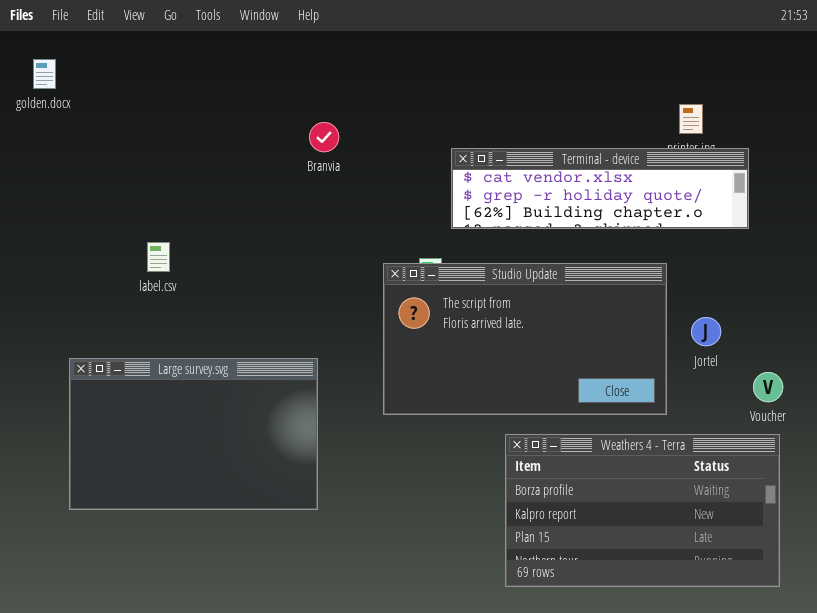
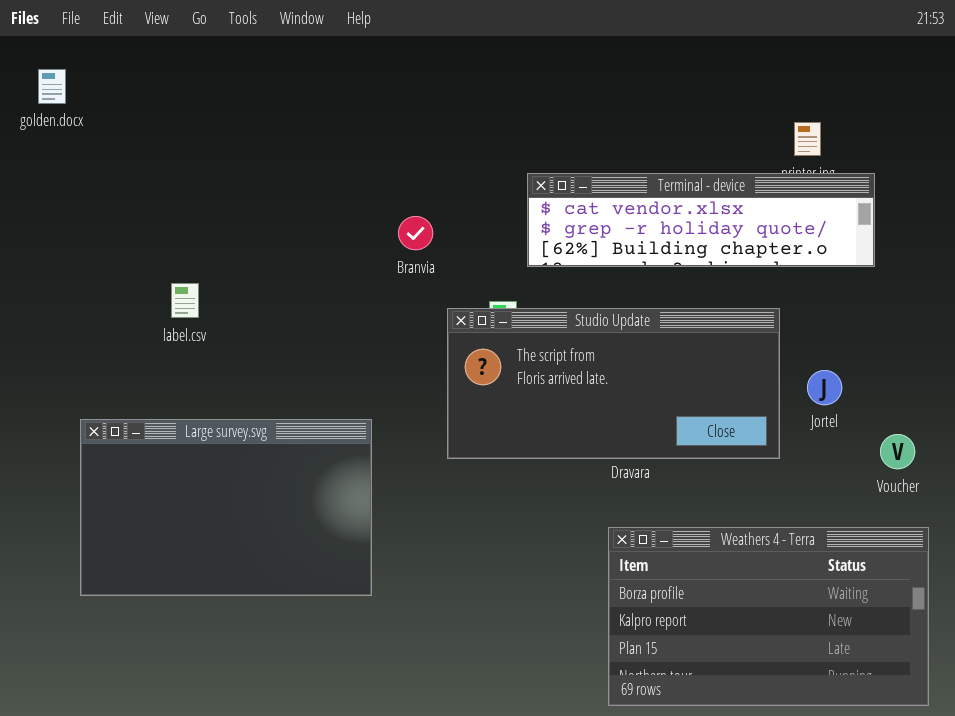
Branvia: [309,122,339,152] -> [398,216,433,250], moved
Studio Update: [383,263,667,415] -> [447,308,780,459], resized
Weathers 4 - Terra: [505,434,780,587] -> [608,527,929,706], moved

